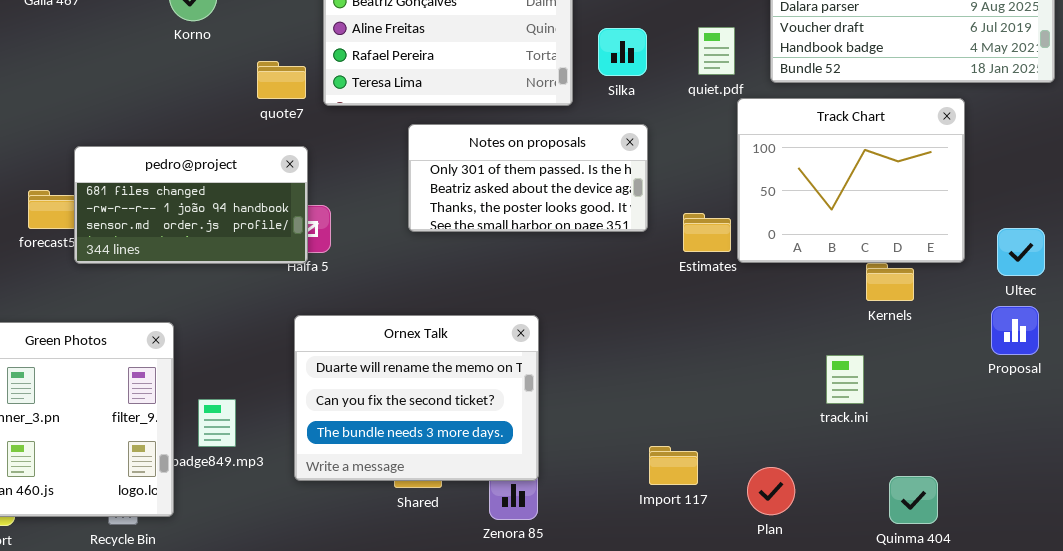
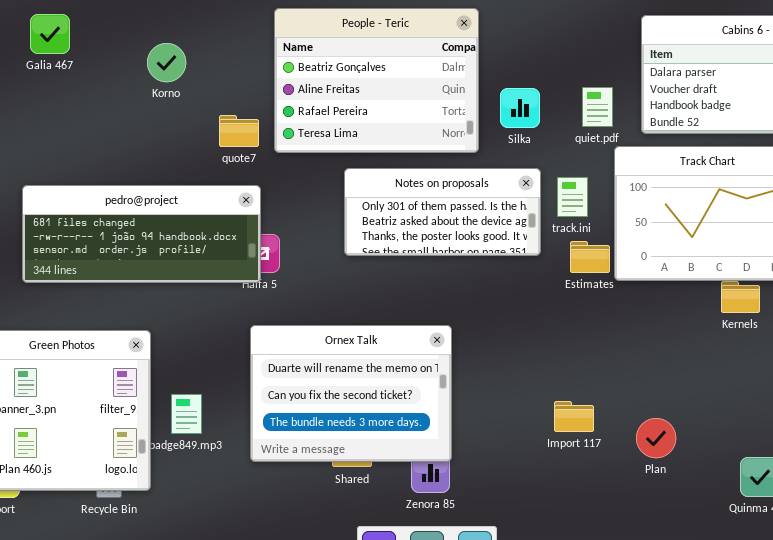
pedro@project: [74,146,308,264] -> [22,185,261,283], resized
track.ini: [826,355,864,404] -> [557,177,588,217], moved
Import 117: [649,446,698,485] -> [554,401,594,432], moved
Plan: [747,467,795,515] -> [636,418,676,458], moved

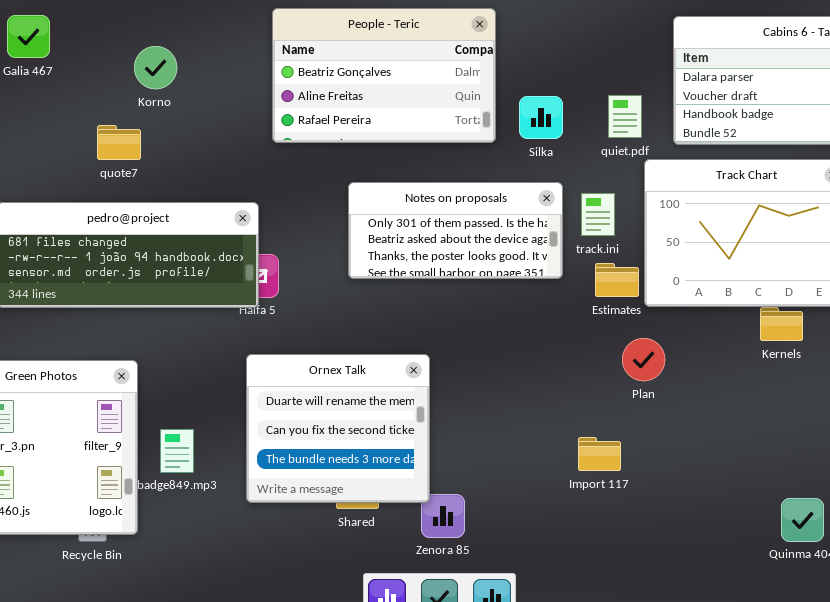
People - Teric: [274,8,479,153] -> [272,8,496,143], resized
quote7: [219,115,259,147] -> [97,125,141,160], moved
Ornex Talk: [250,325,452,462] -> [246,354,430,503], resized
Plan: [636,418,676,458] -> [622,338,665,381], moved

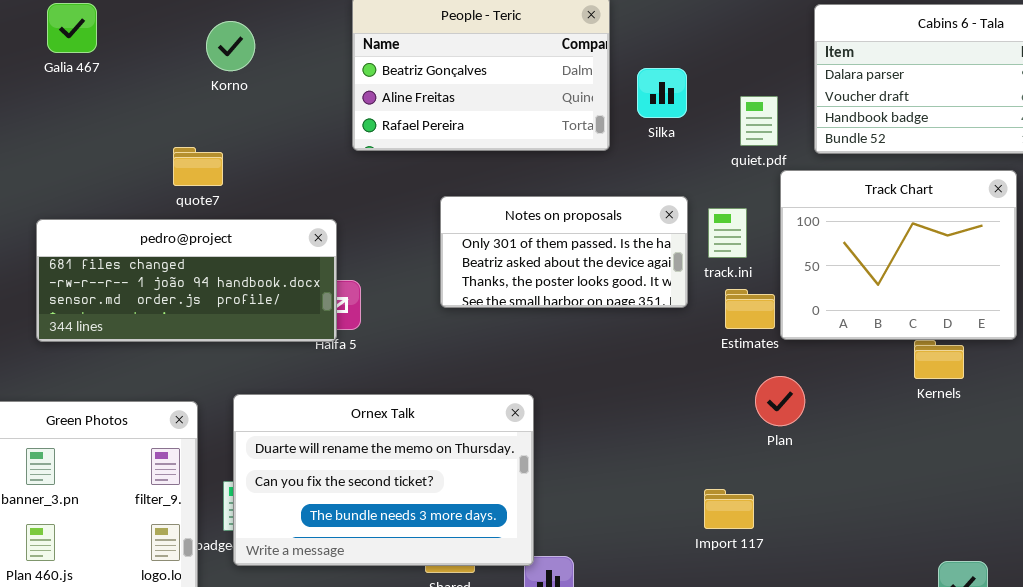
Korno: [134,46,177,89] -> [206,21,255,71], moved
Silka: [519,96,563,139] -> [637,68,687,118], moved
quote7: [97,125,141,160] -> [173,147,223,186], moved
Ornex Talk: [246,354,430,503] -> [233,394,534,566], resized

